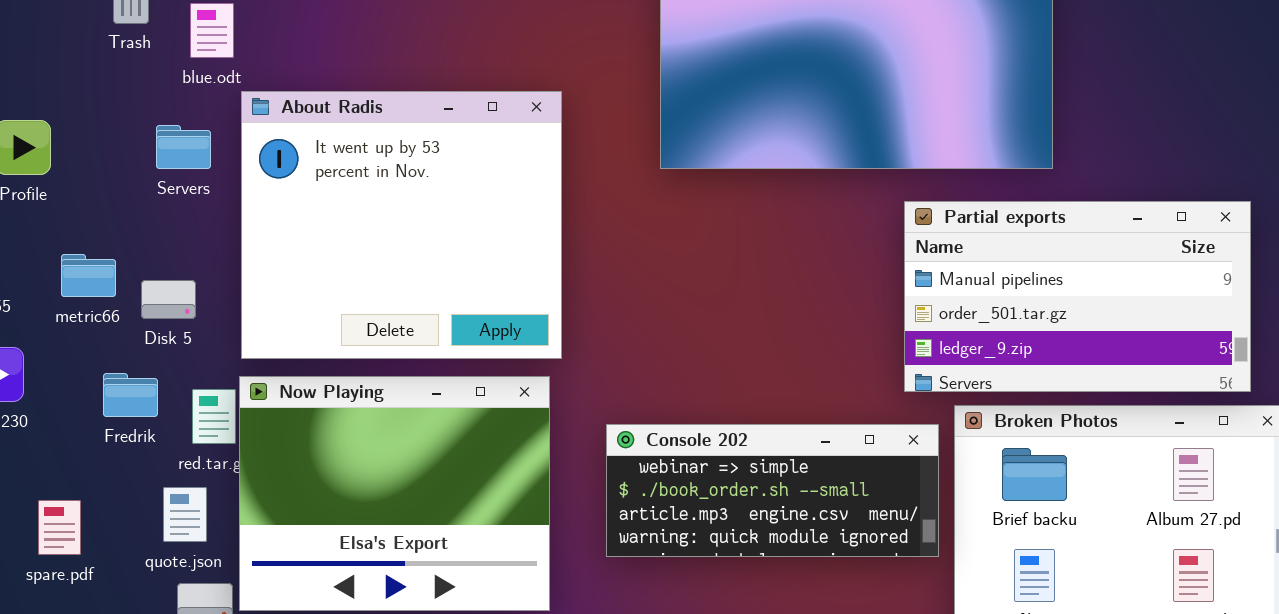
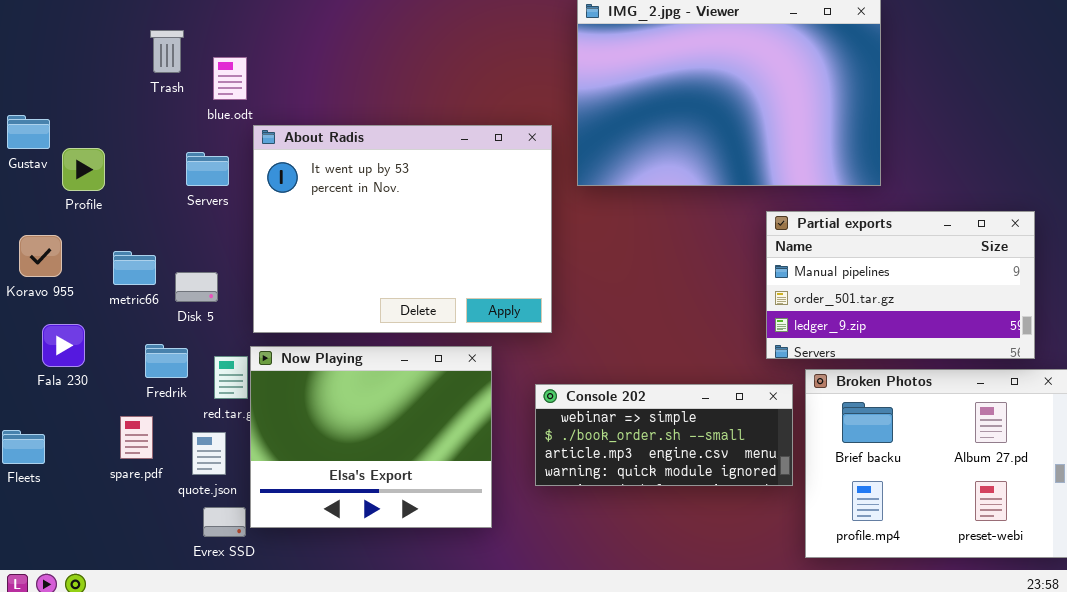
About Radis: [241,91,562,359] -> [253,125,552,333], resized
spare.pdf: [38,500,81,555] -> [120,416,153,459], moved

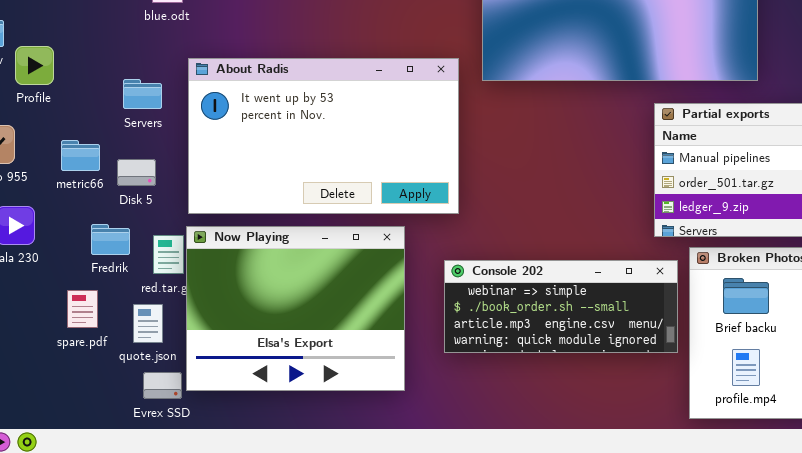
About Radis: [253,125,552,333] -> [188,58,459,214], resized
Servers: [186,152,229,186] -> [123,79,162,109], moved

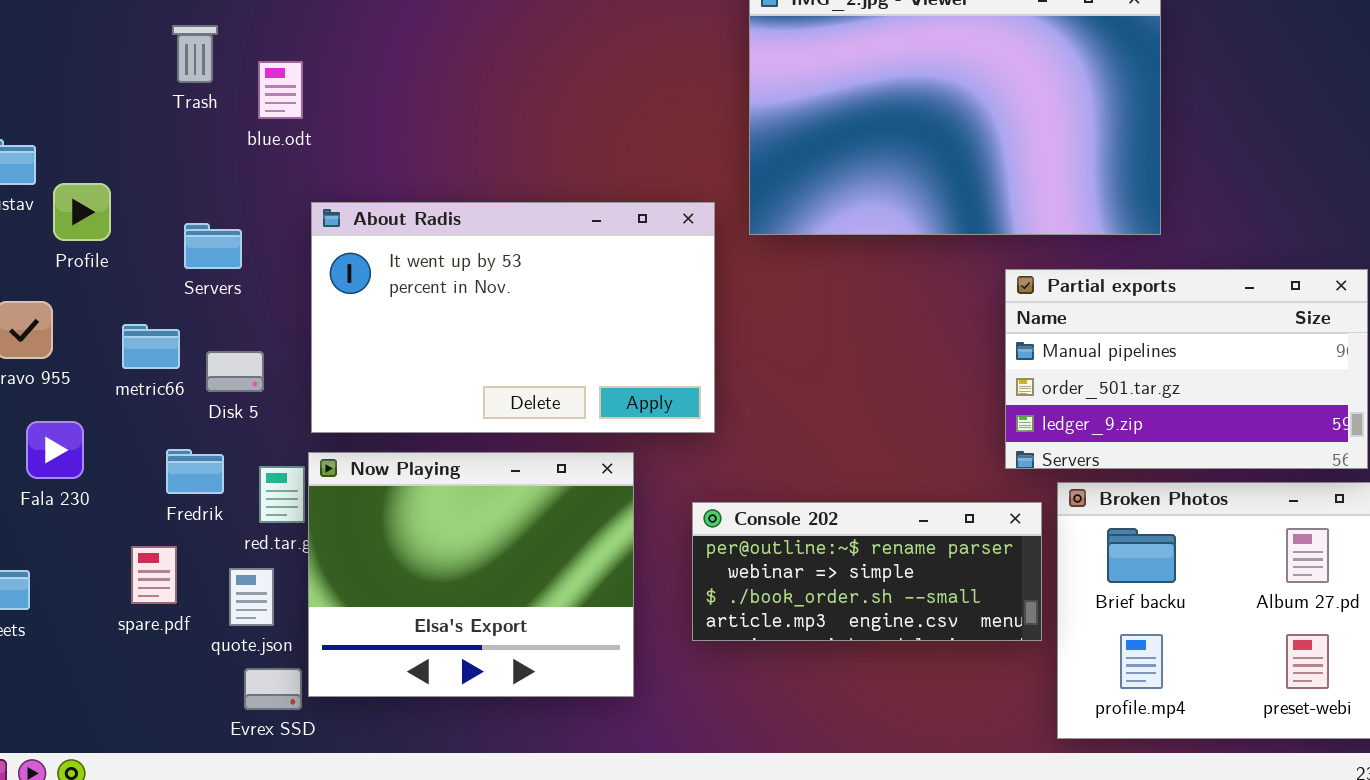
Servers: [123,79,162,109] -> [184,223,242,269], moved
Console 202: [444,260,678,353] -> [692,502,1042,641], scrolled up 1 row

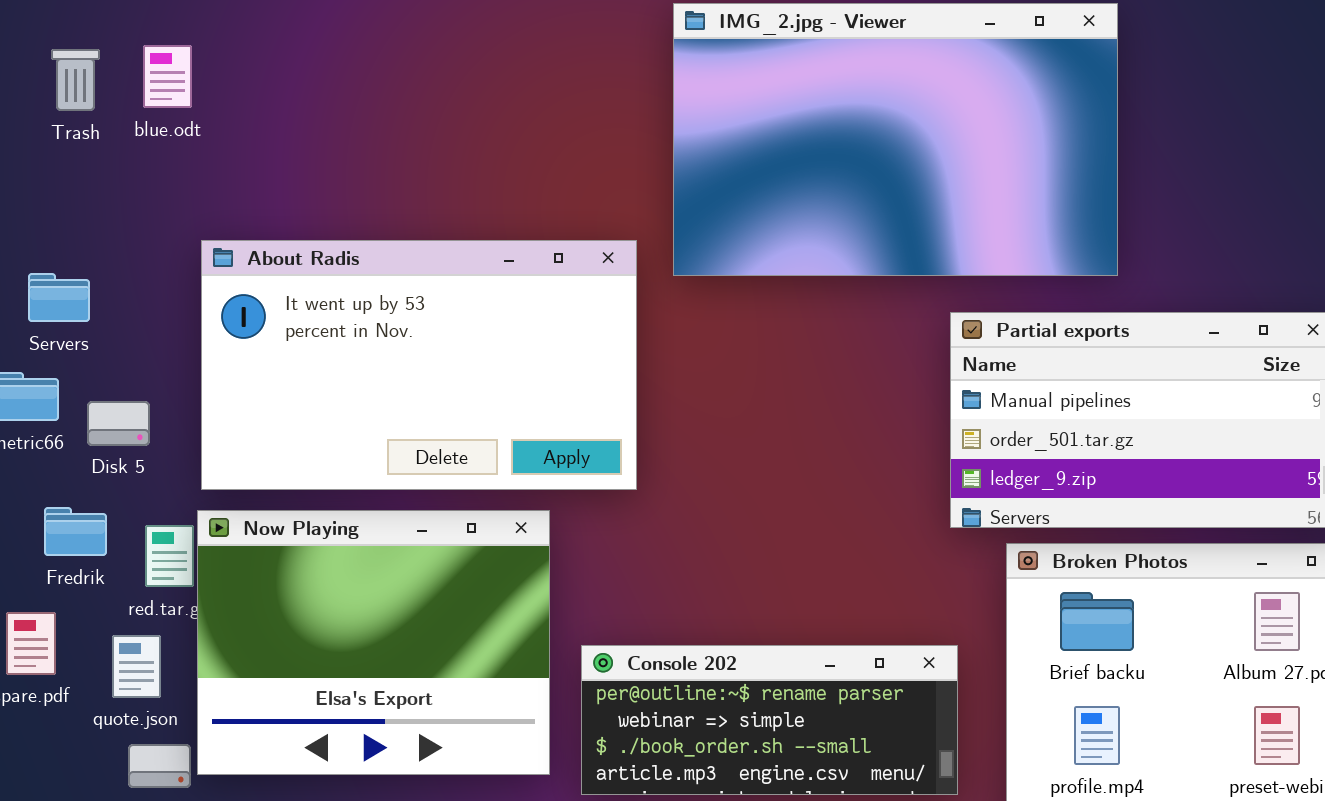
blue.odt: [258,61,303,119] -> [143,45,192,108], moved
Servers: [184,223,242,269] -> [28,273,90,322], moved
Console 202: [692,502,1042,641] -> [581,645,958,795], moved

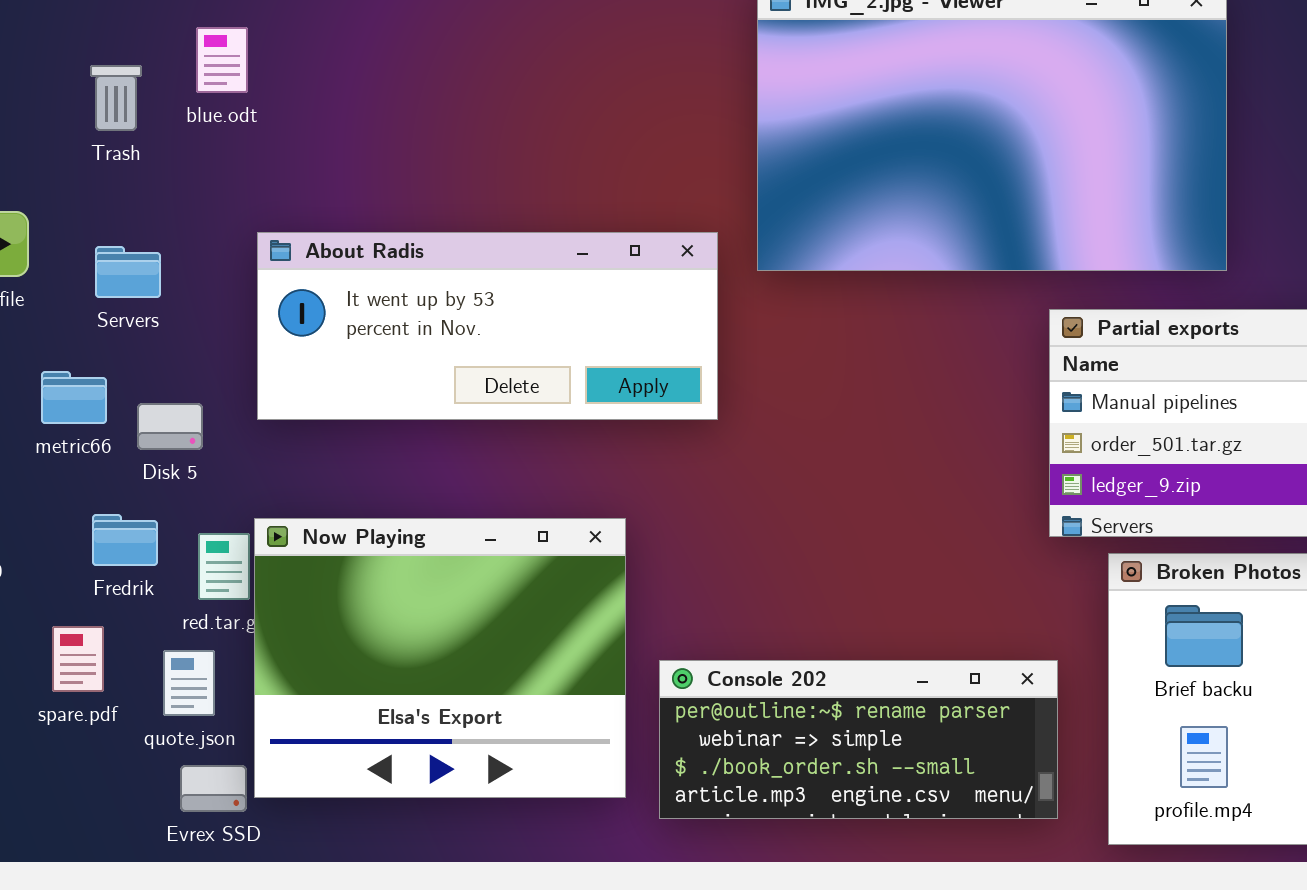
Trash: [51,49,100,111] -> [90,65,142,131], moved
About Radis: [201,240,637,490] -> [257,232,718,420], resized
Servers: [28,273,90,322] -> [95,246,161,298], moved

